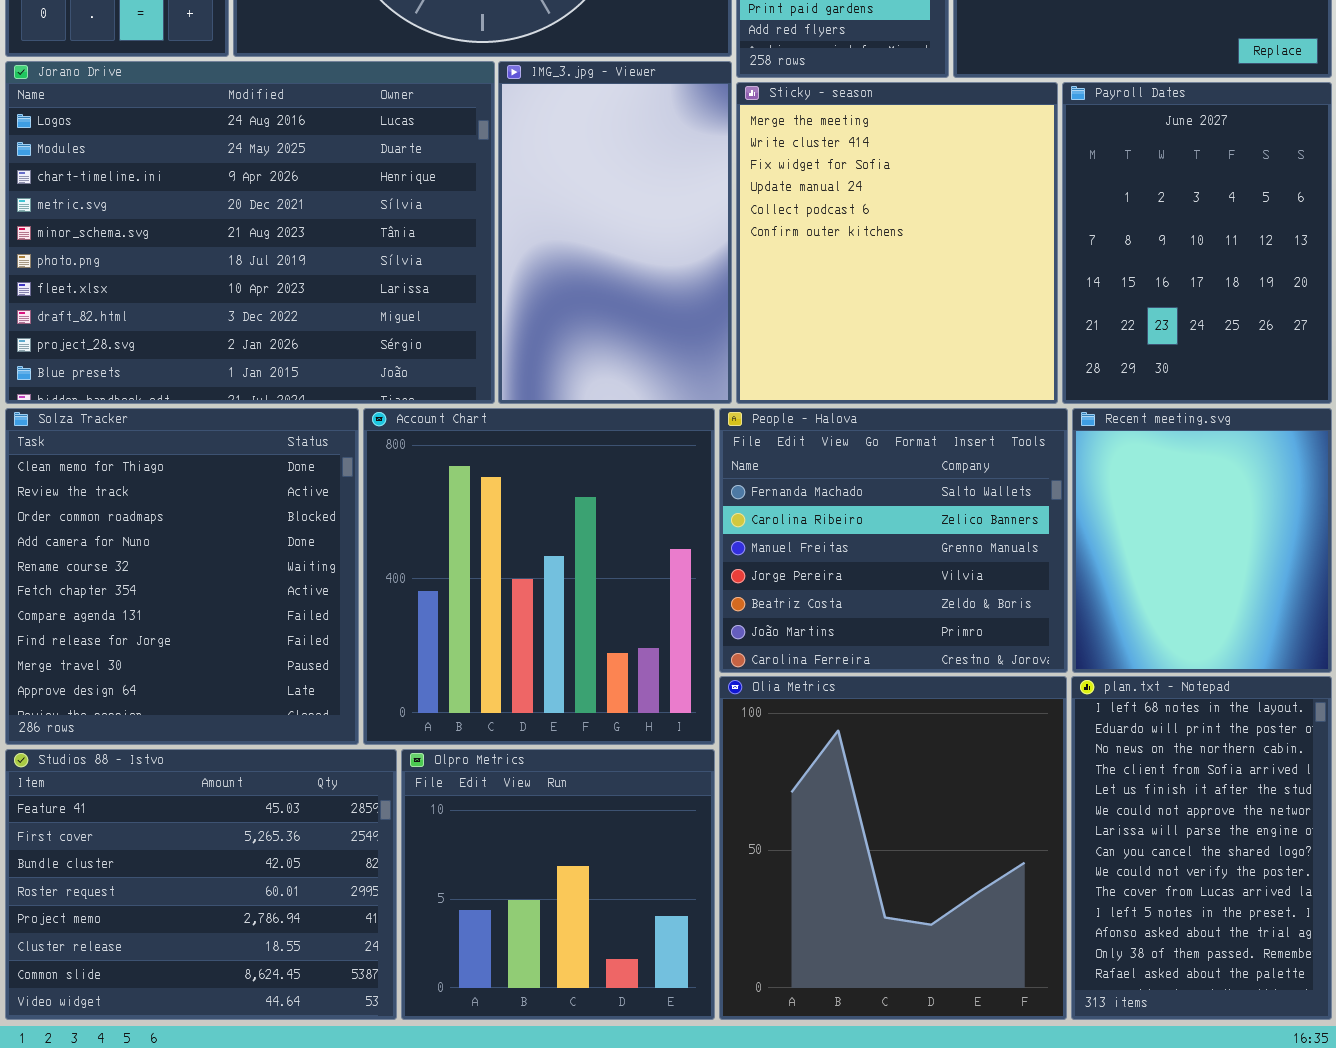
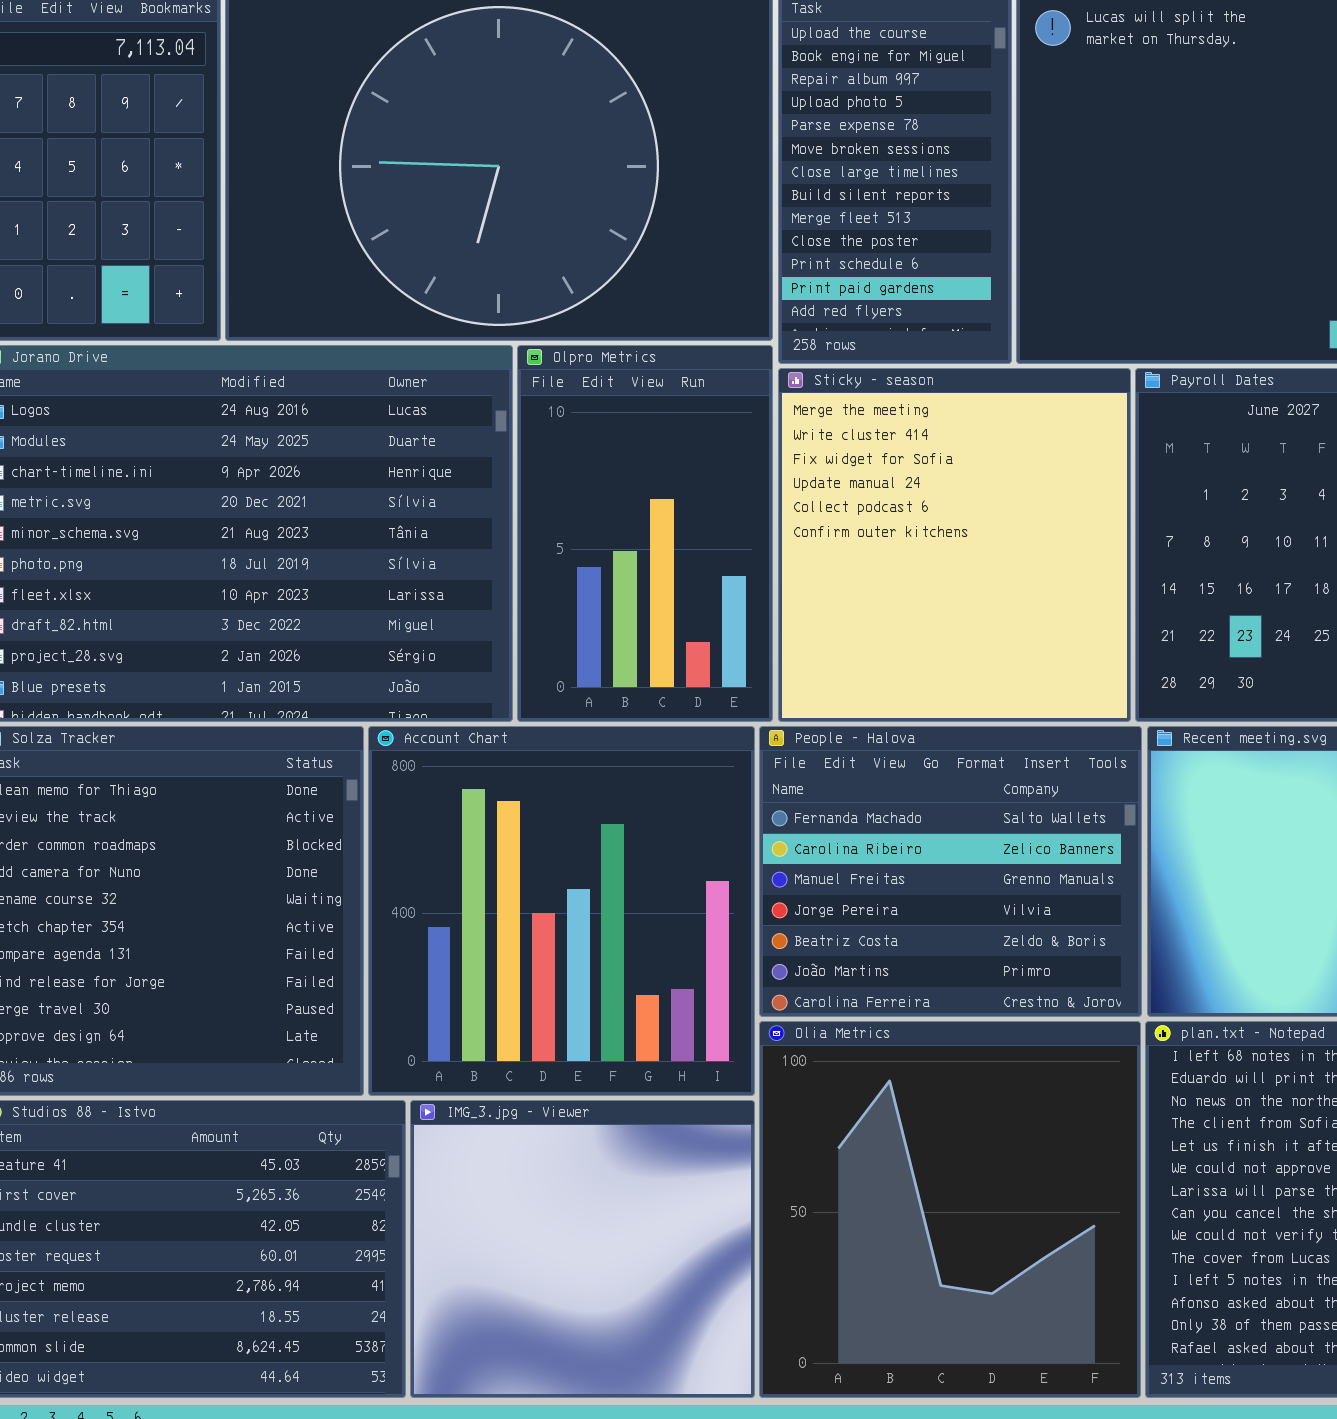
IMG_3.jpg - Viewer: [498,61,732,404] -> [410,1100,755,1398], moved, resized
Olpro Metrics: [401,749,715,1020] -> [517,345,773,722], moved, resized

